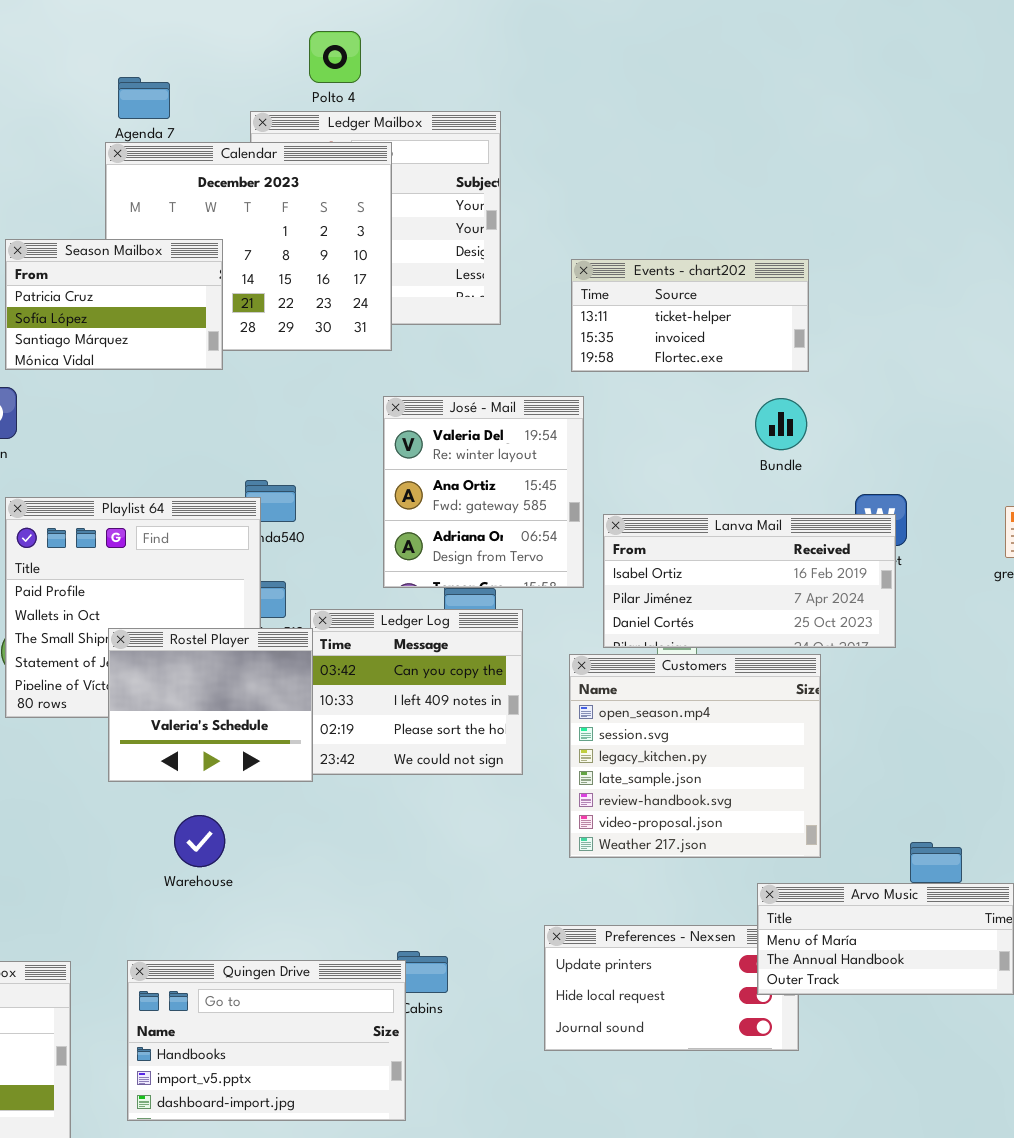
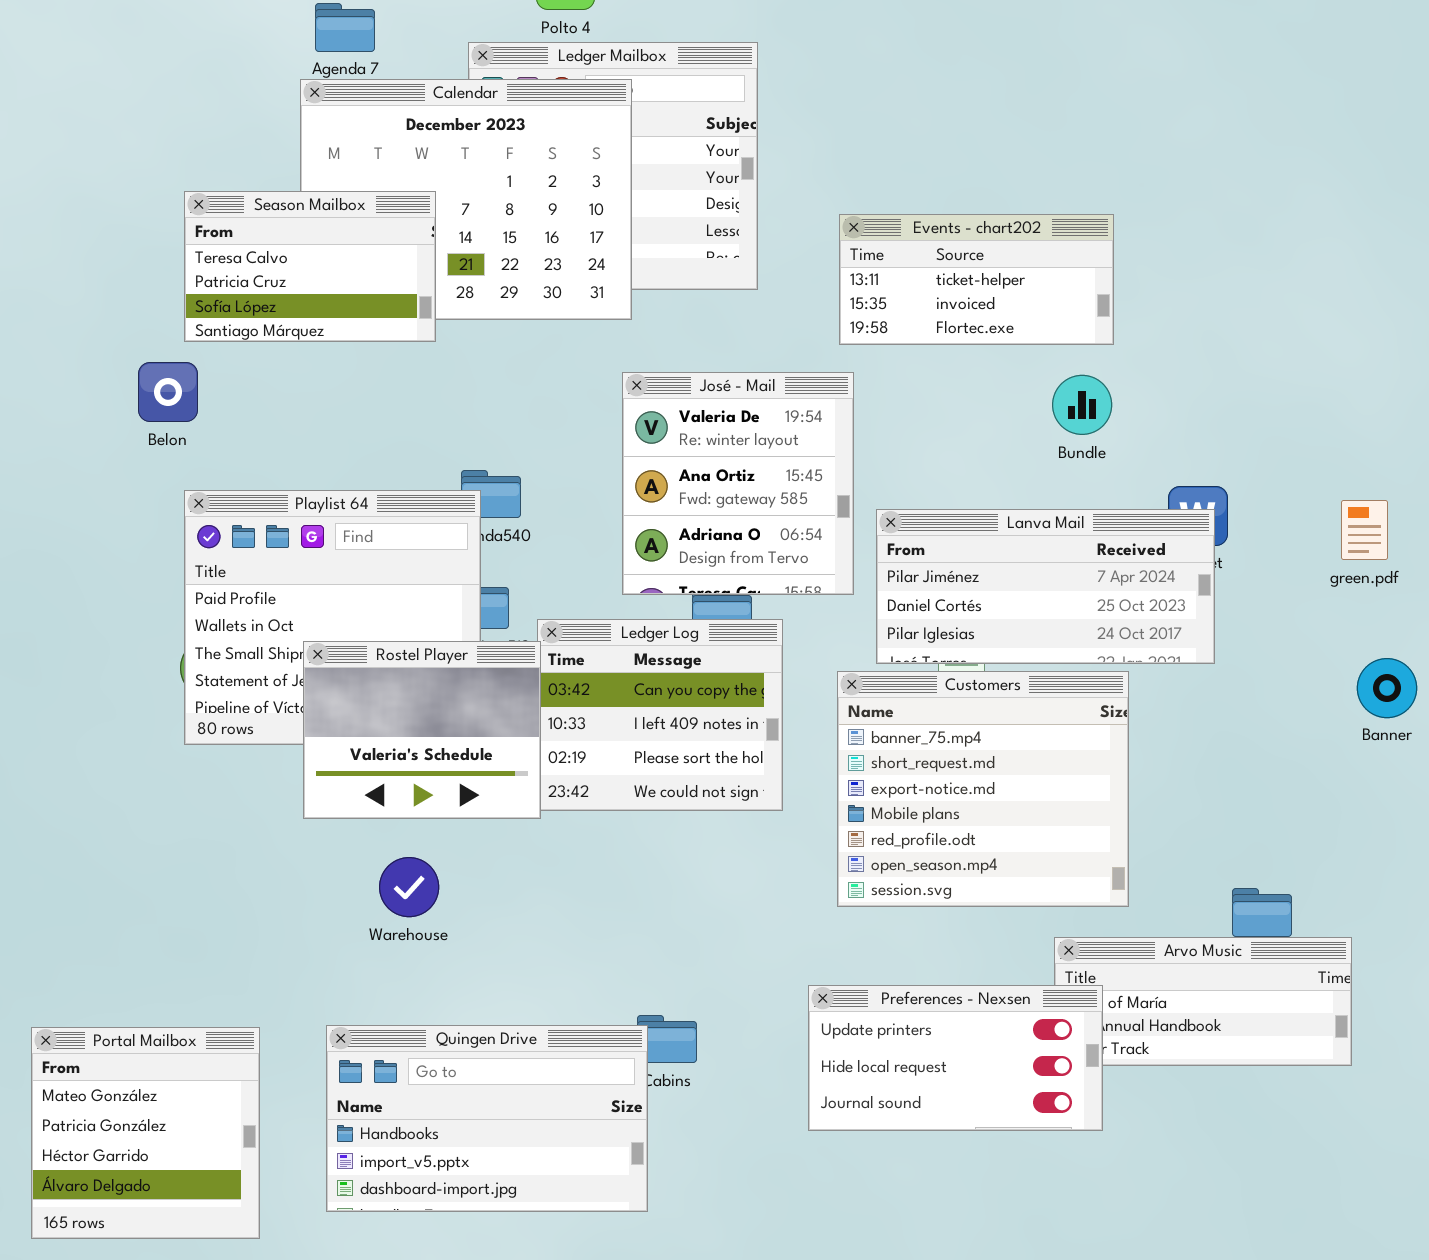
Season Mailbox: [5,239,223,370] -> [184,191,436,342], scrolled up 1 row
Lanva Mail: [603,514,896,648] -> [876,509,1215,664], scrolled down 1 row
Customers: [569,654,821,858] -> [837,671,1129,907], scrolled up 5 rows
Preferences - Nexsen: [544,925,799,1051] -> [808,985,1103,1131], raised

